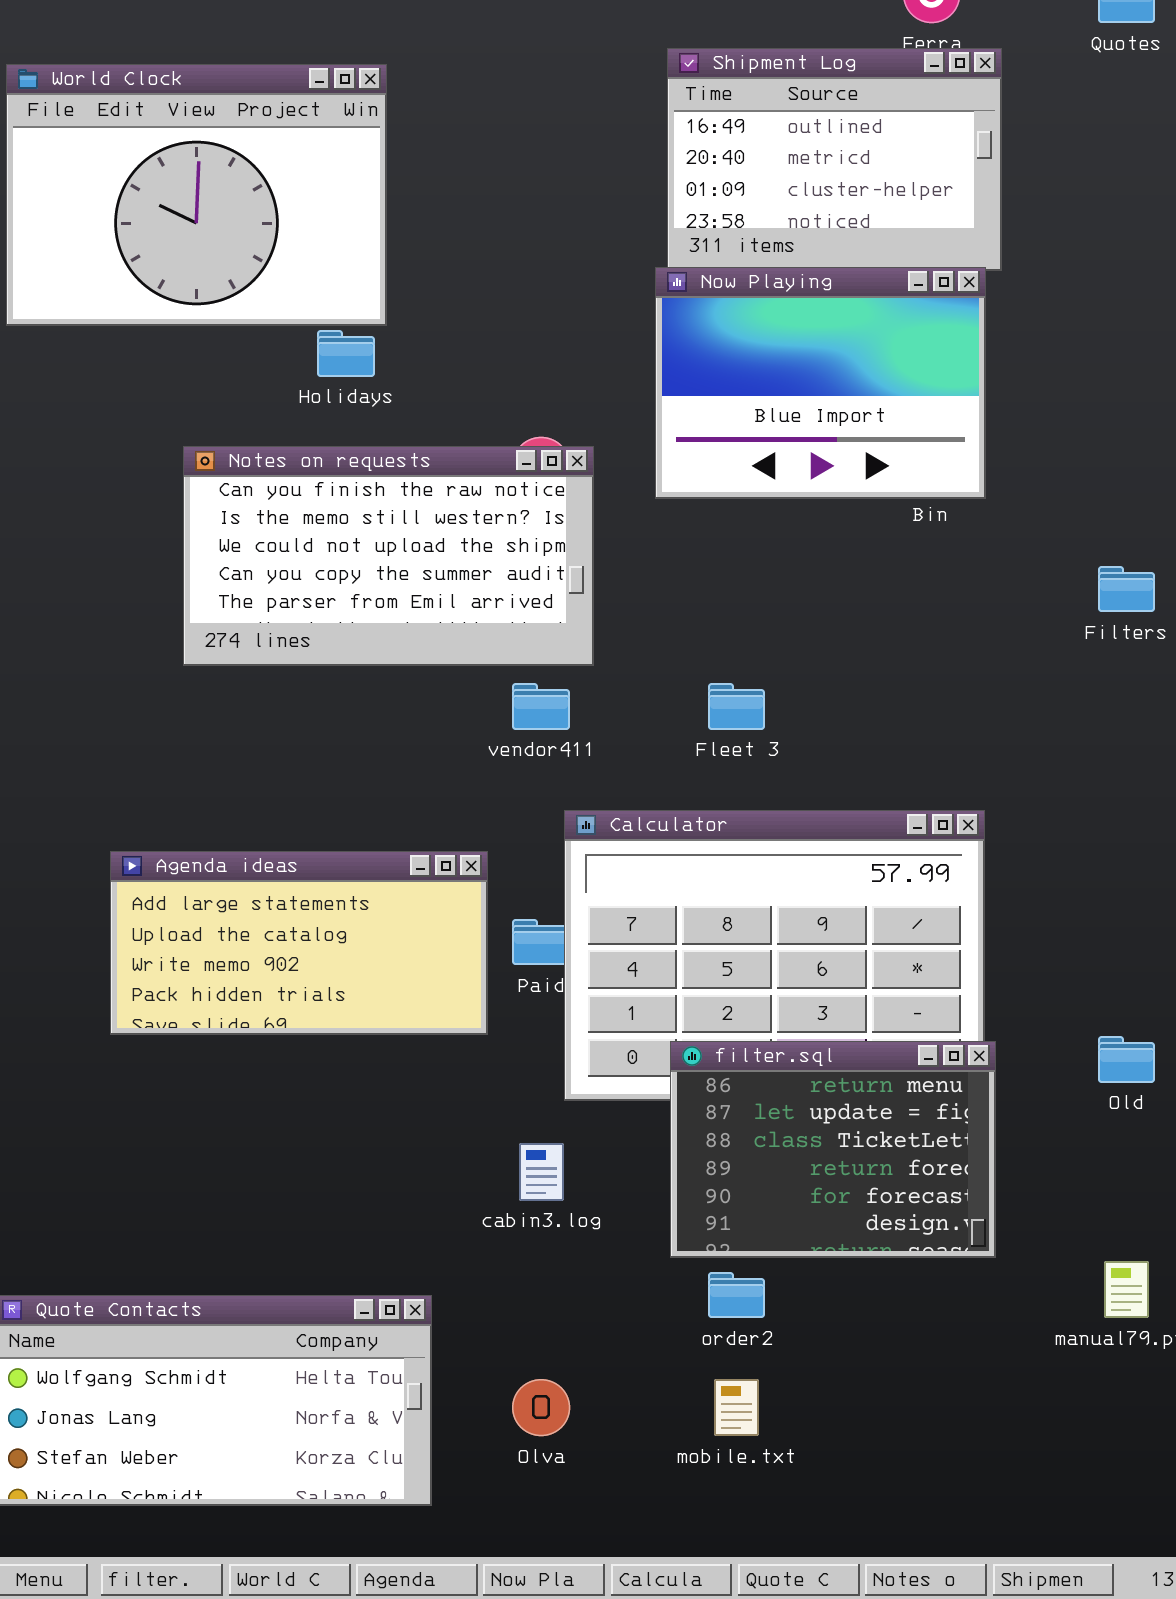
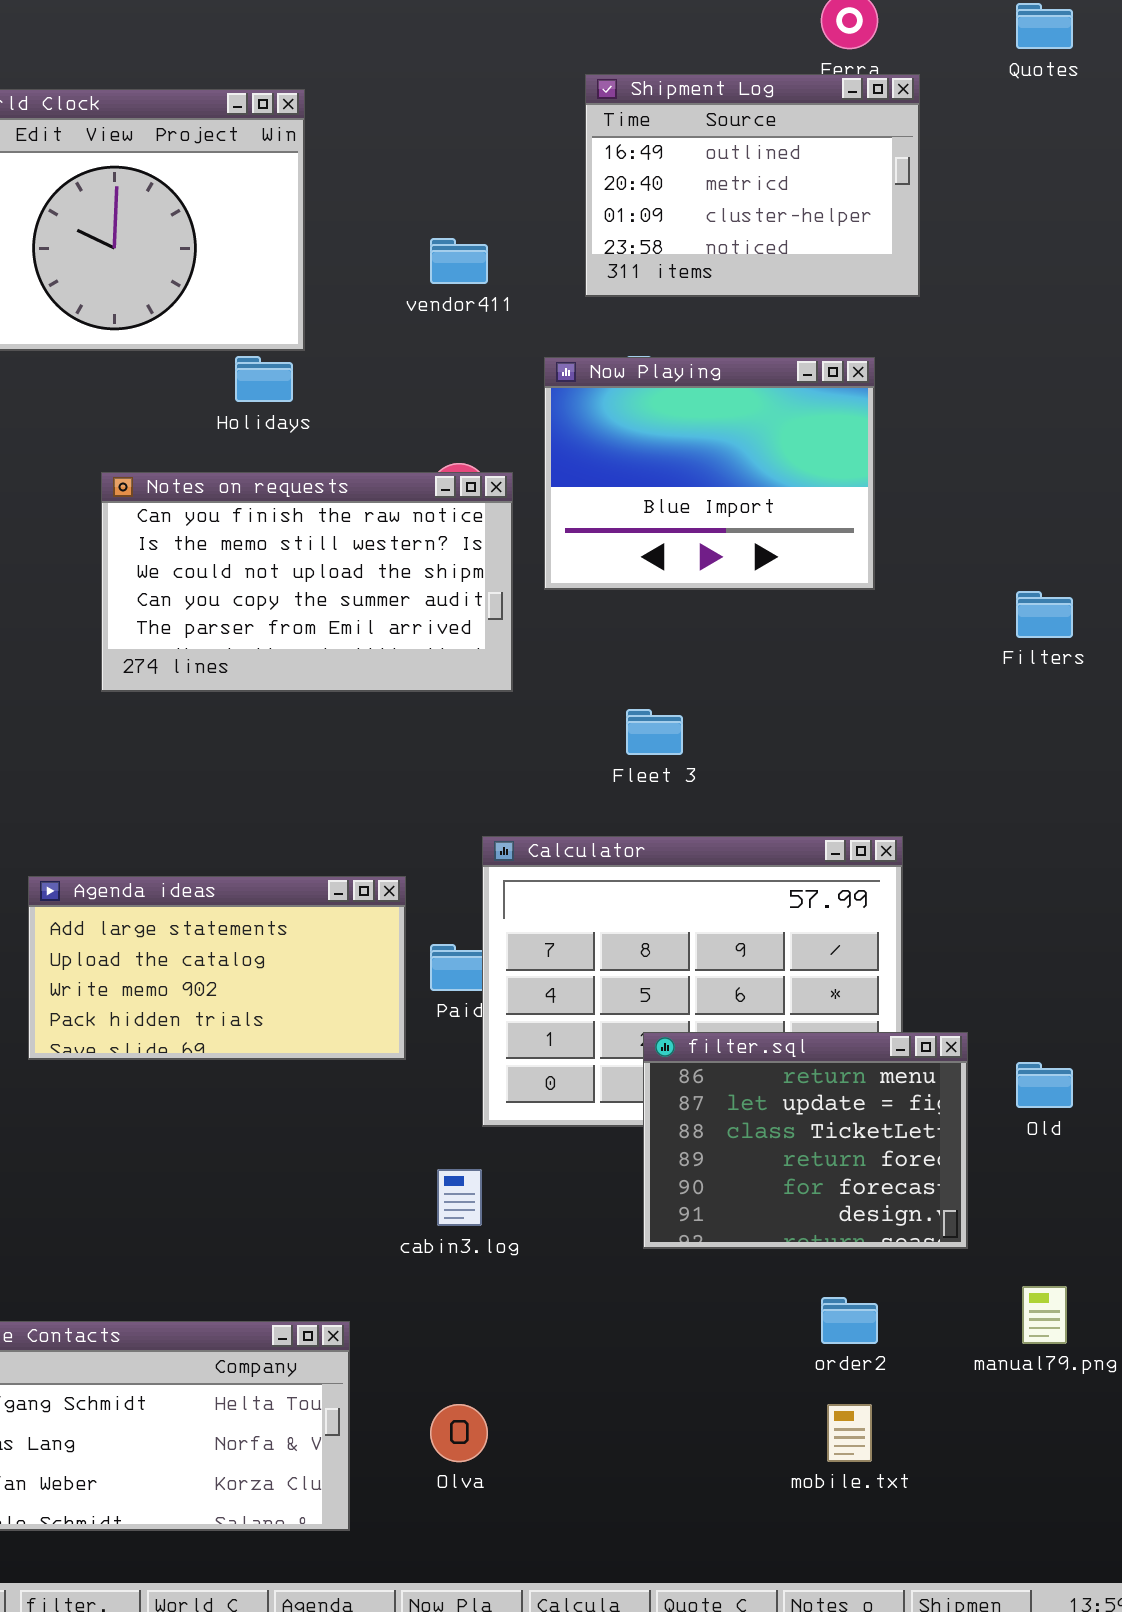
Now Playing: [655,267,986,499] -> [544,357,875,590], moved
vendor411: [512,683,570,730] -> [430,238,488,284], moved
filter.sql: [670,1041,996,1258] -> [643,1032,968,1249], moved
order2: [708,1272,765,1318] -> [821,1297,878,1344], moved
mobile.txt: [714,1379,759,1436] -> [827,1404,872,1462], moved

